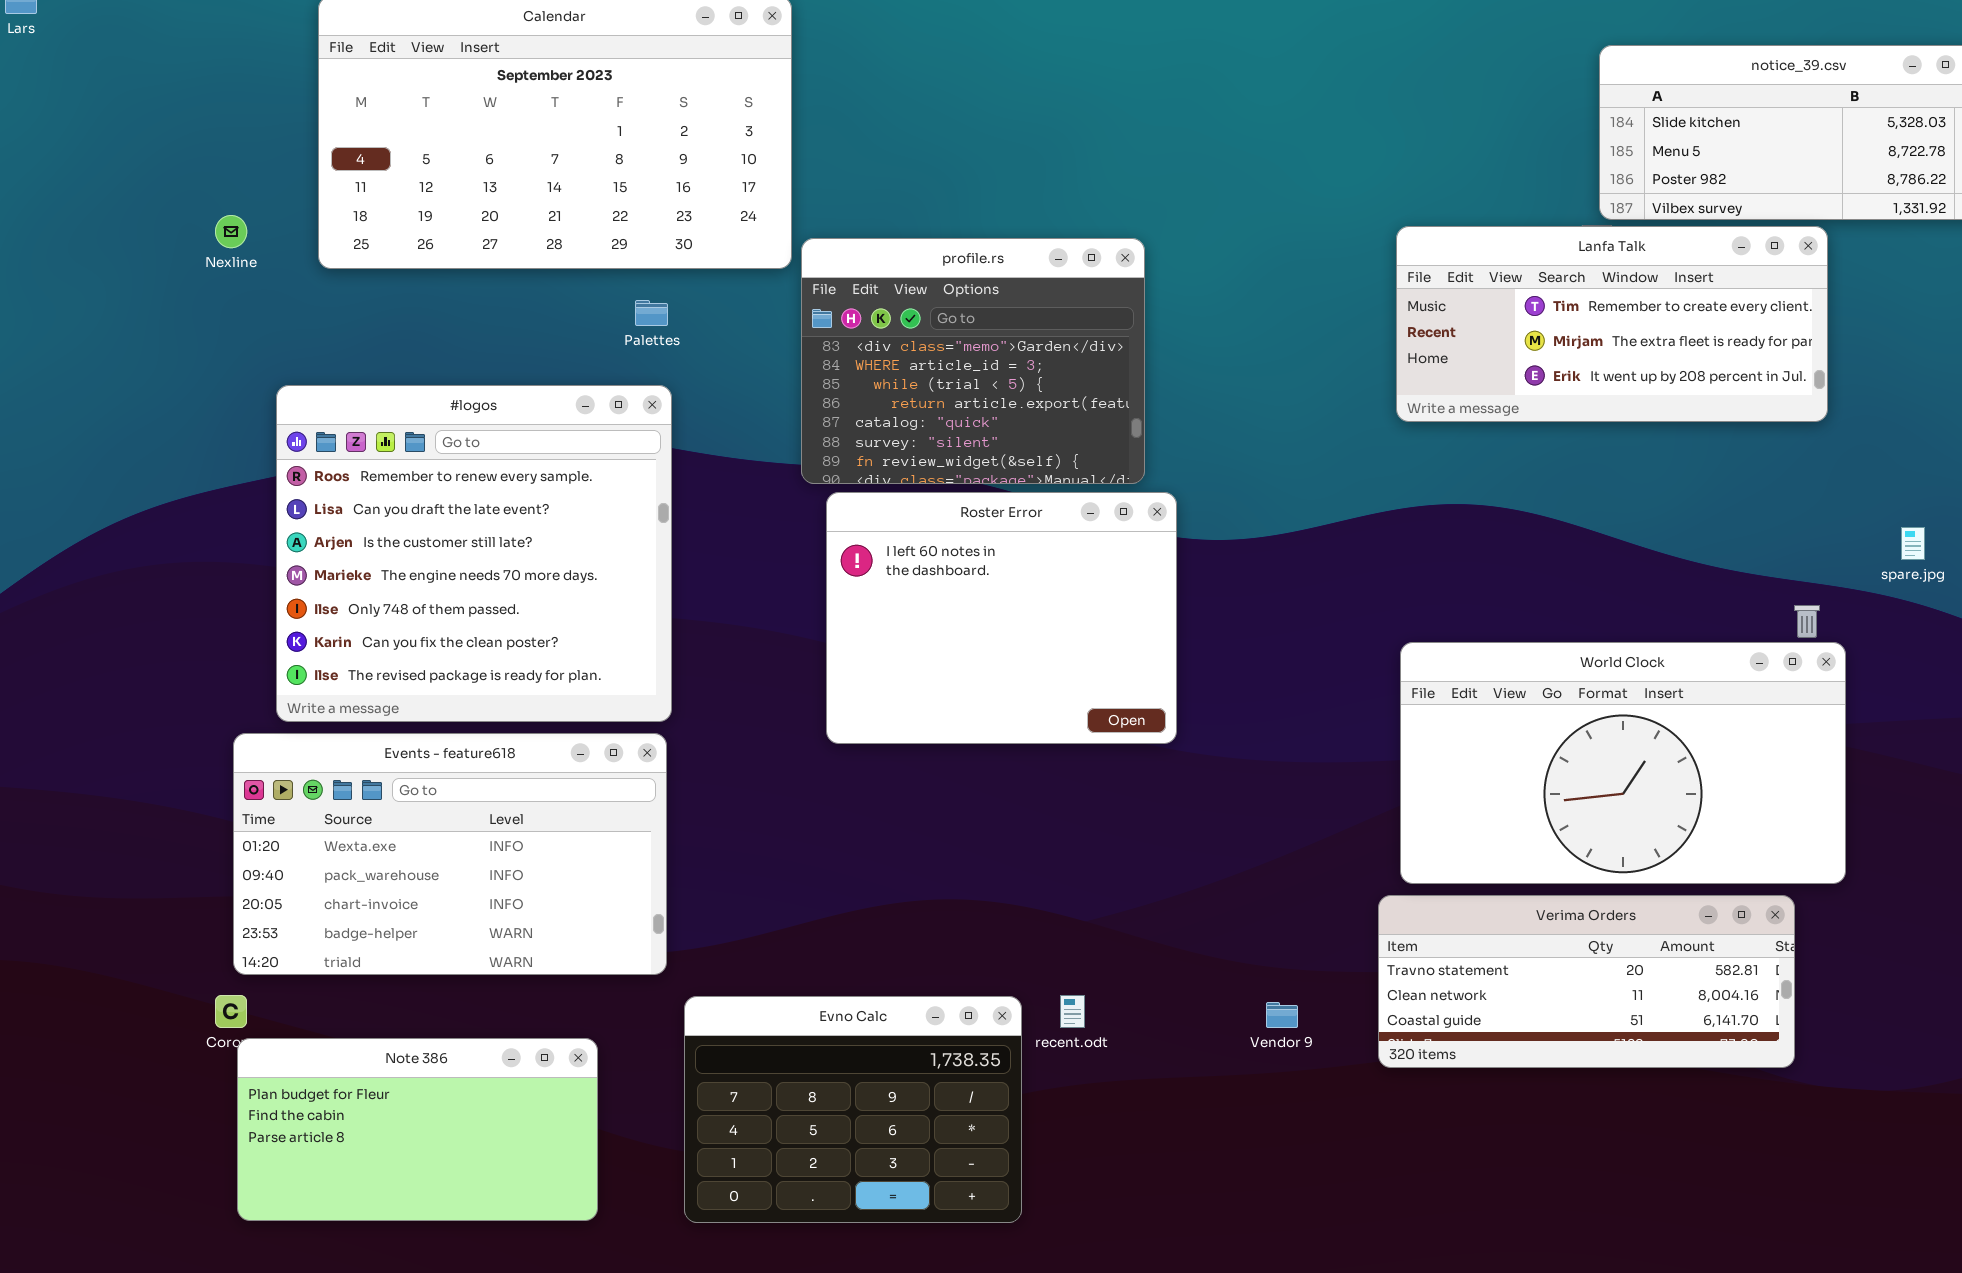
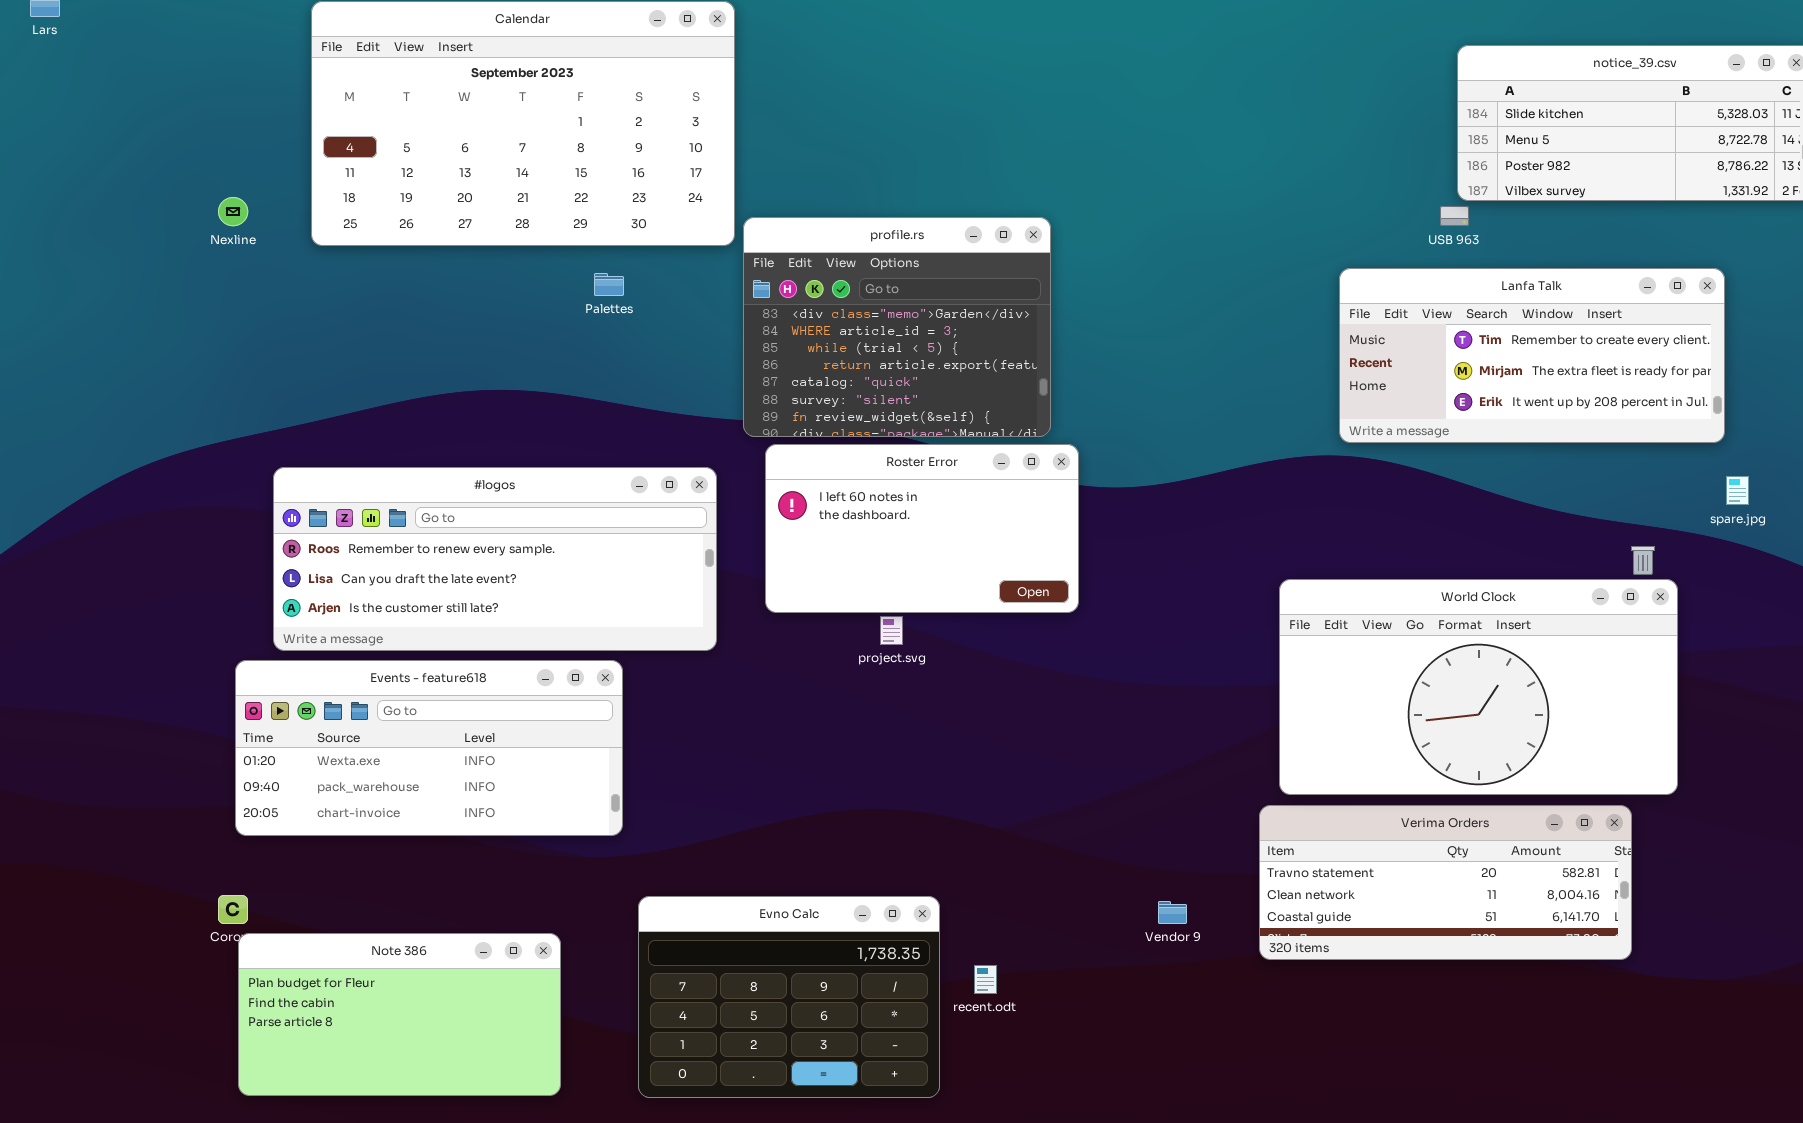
Lanfa Talk: [1396,226,1828,422] -> [1339,268,1725,443], moved
#logos: [276,385,672,722] -> [273,467,717,651], resized
Roster Error: [826,492,1177,744] -> [765,444,1079,613], resized
Events - feature618: [233,733,667,975] -> [235,660,623,836], resized
recent.odt: [1060,995,1085,1028] -> [974,965,997,994], moved

